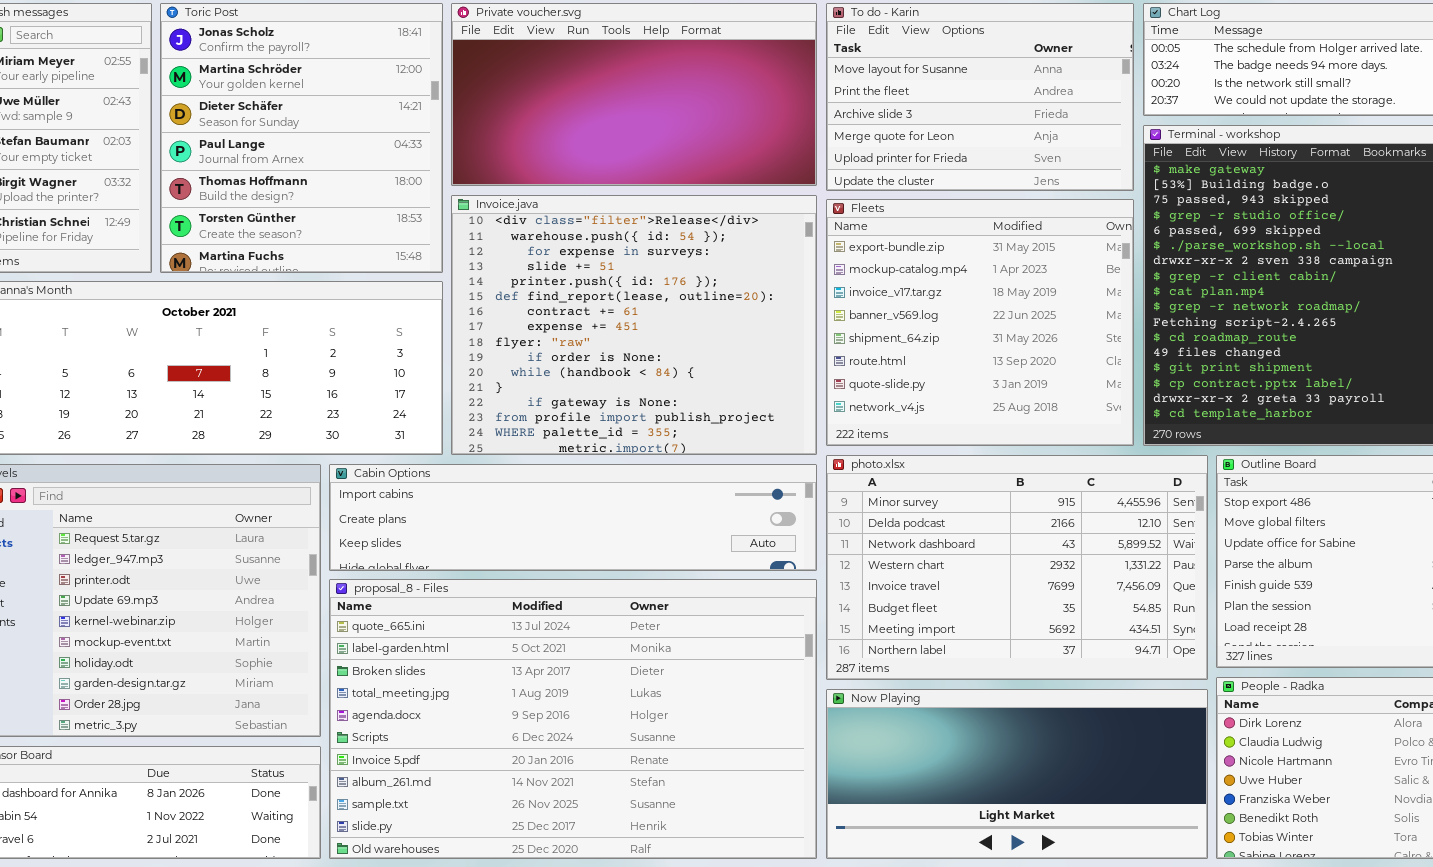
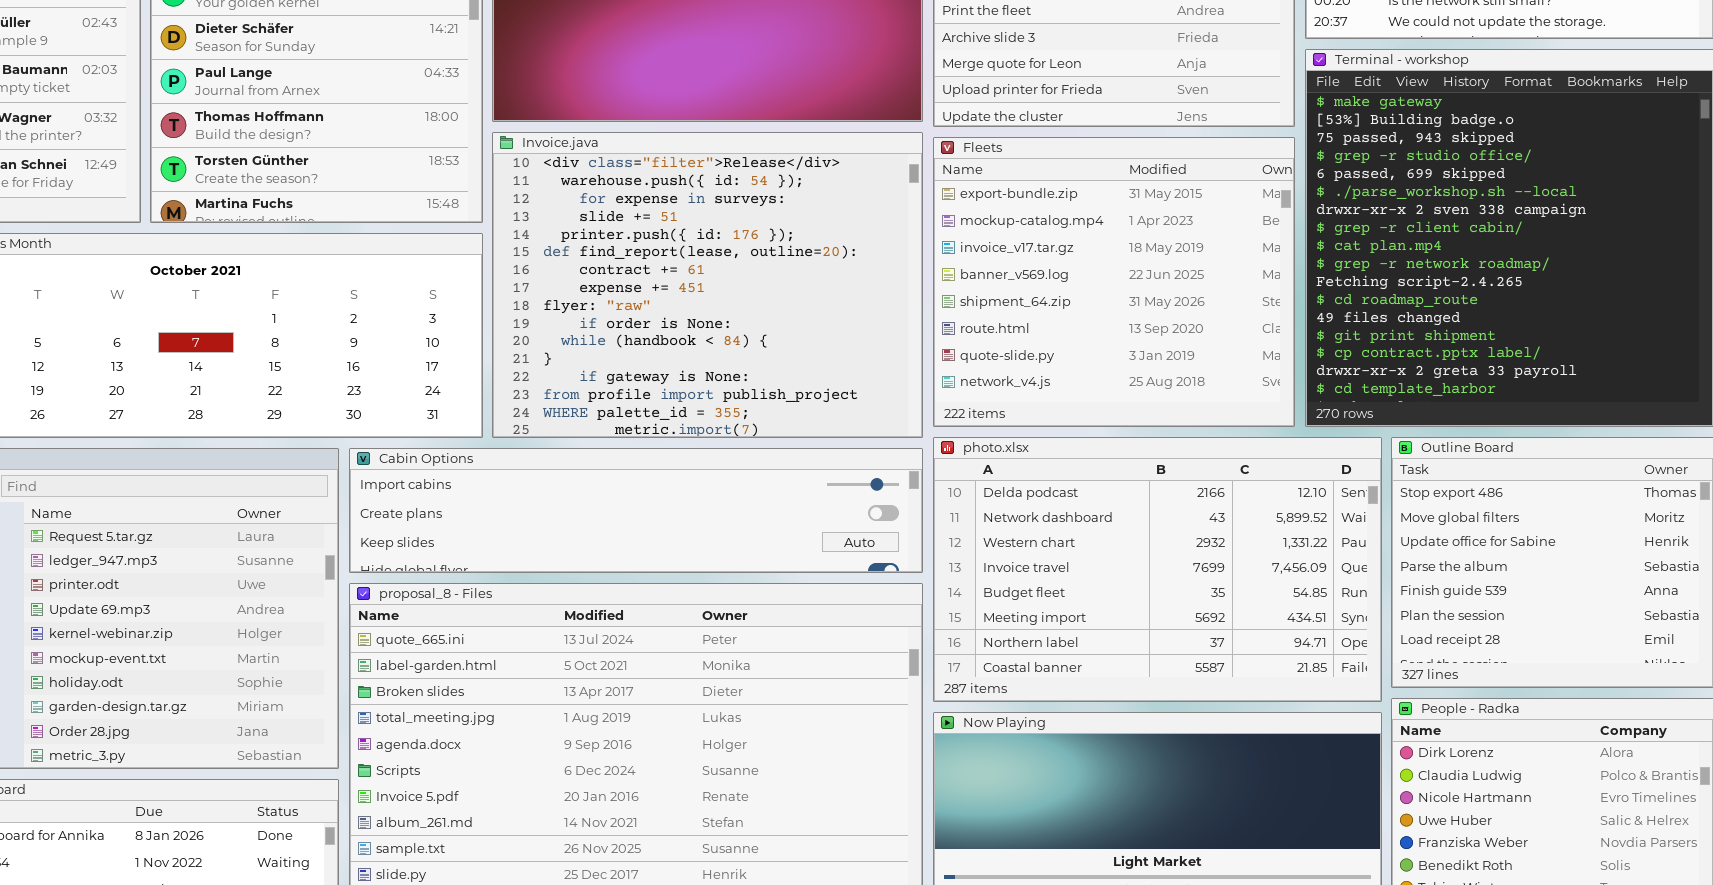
photo.xlsx: [826,455,1208,680] -> [933,437,1382,702], scrolled down 1 row

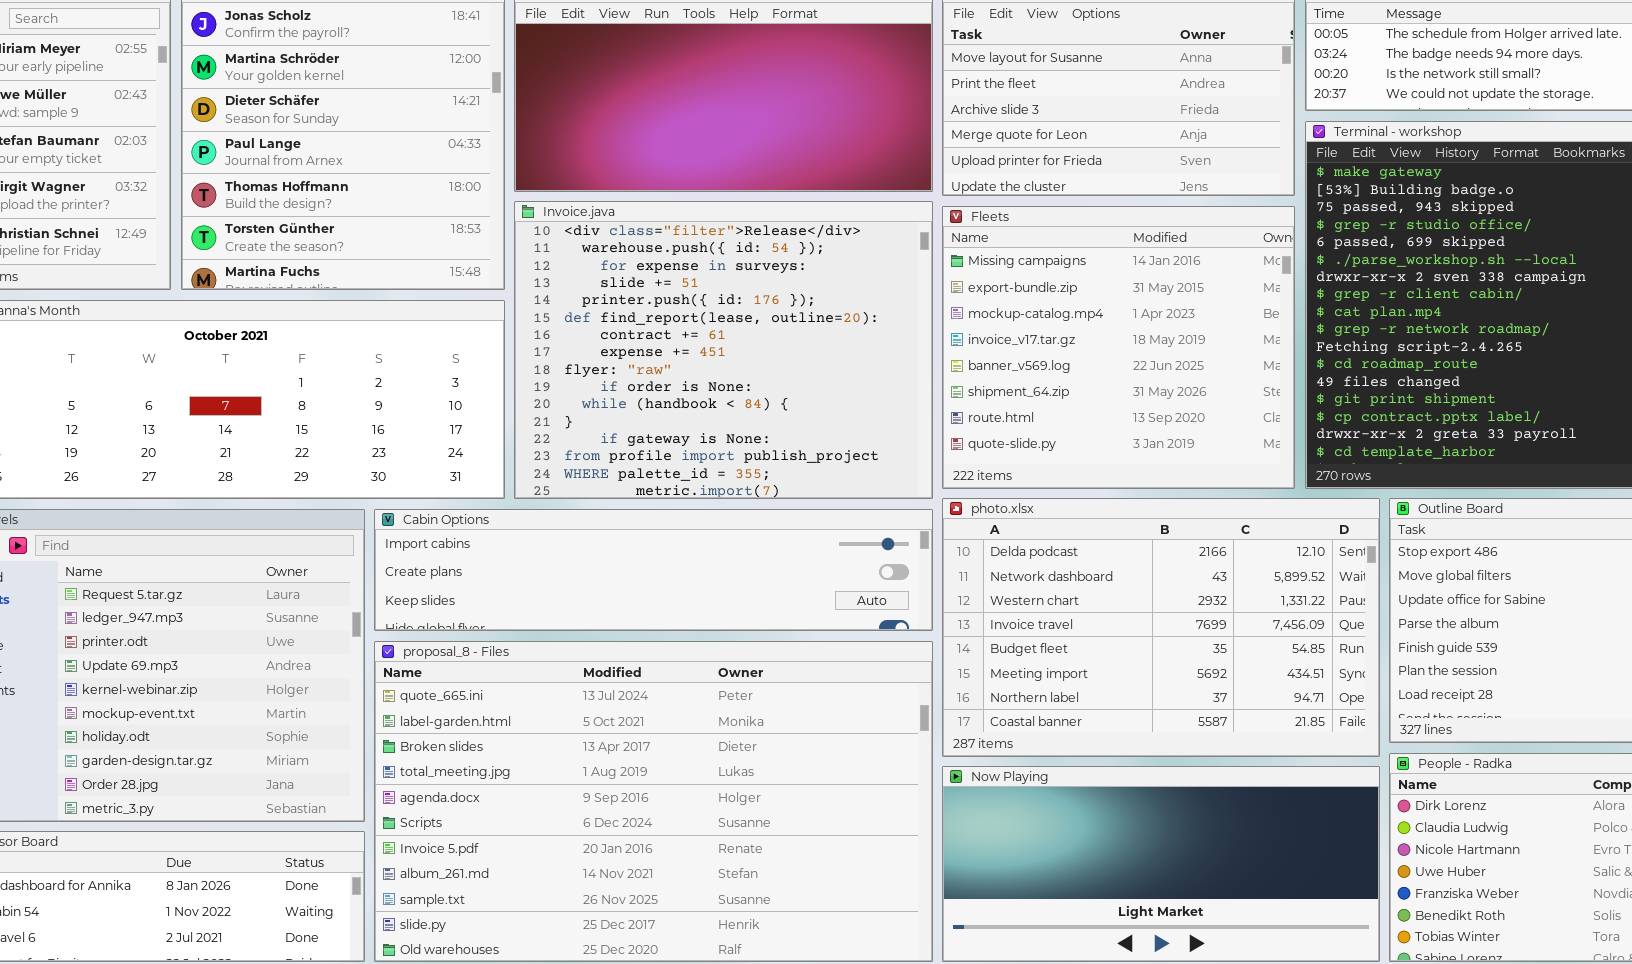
Fleets: [933,137,1295,427] -> [942,206,1295,489], scrolled up 1 row

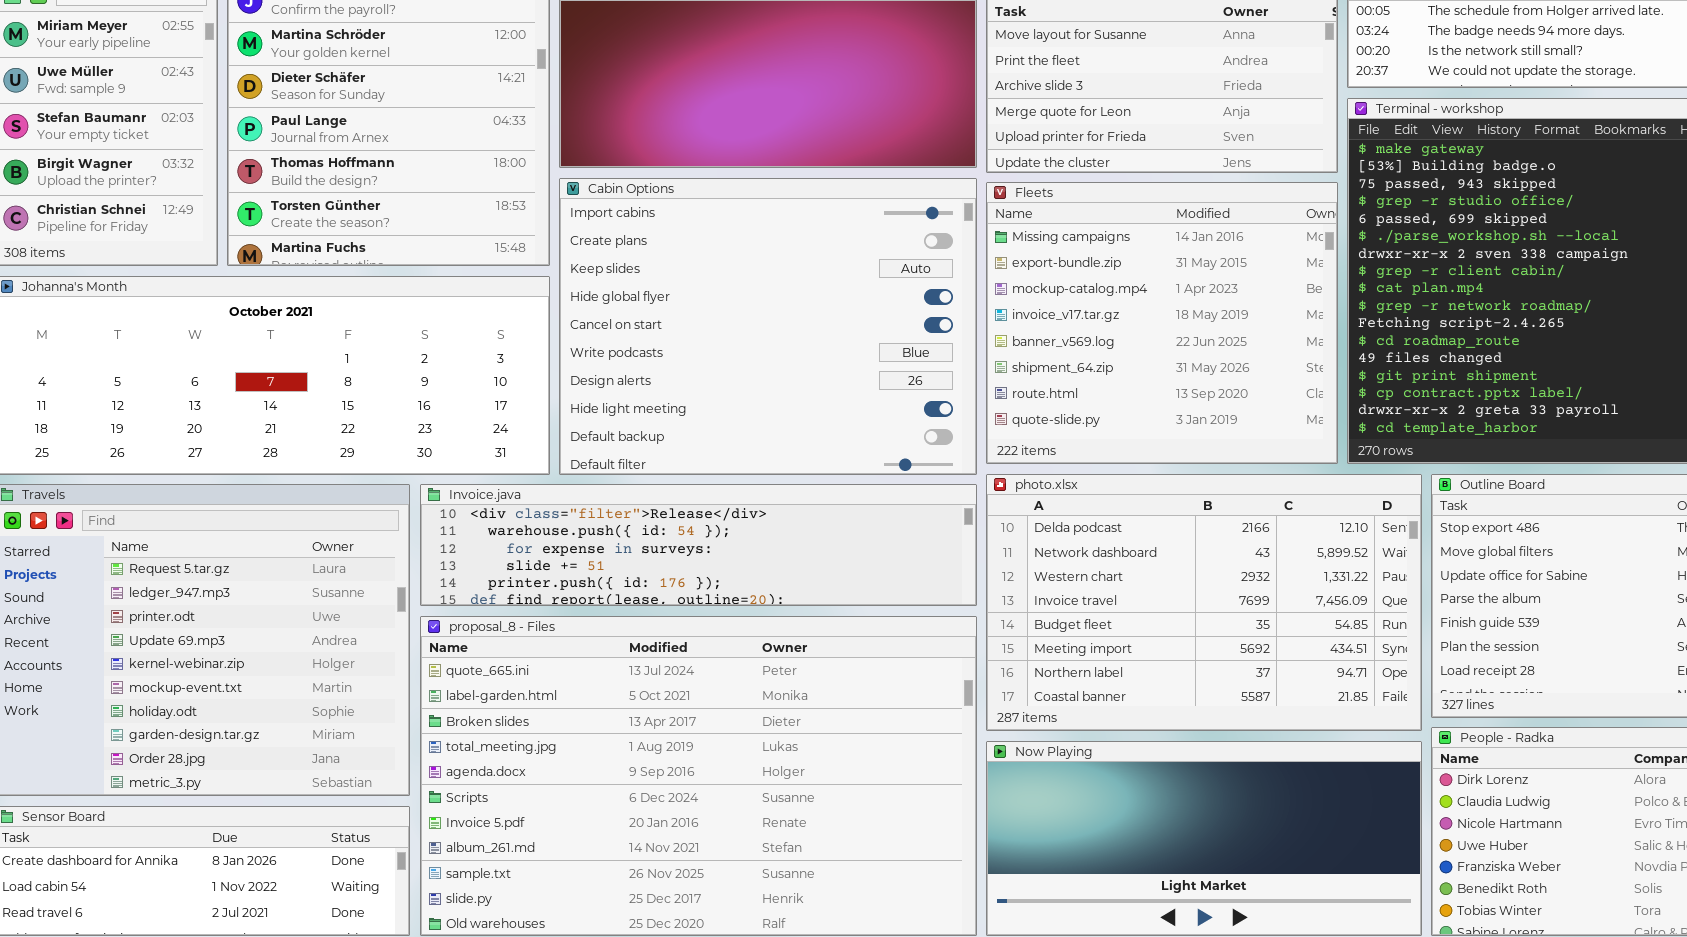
Invoice.java: [514,201,933,499] -> [420,484,977,606], moved, resized
Cabin Options: [374,509,933,631] -> [559,178,977,475], moved, resized

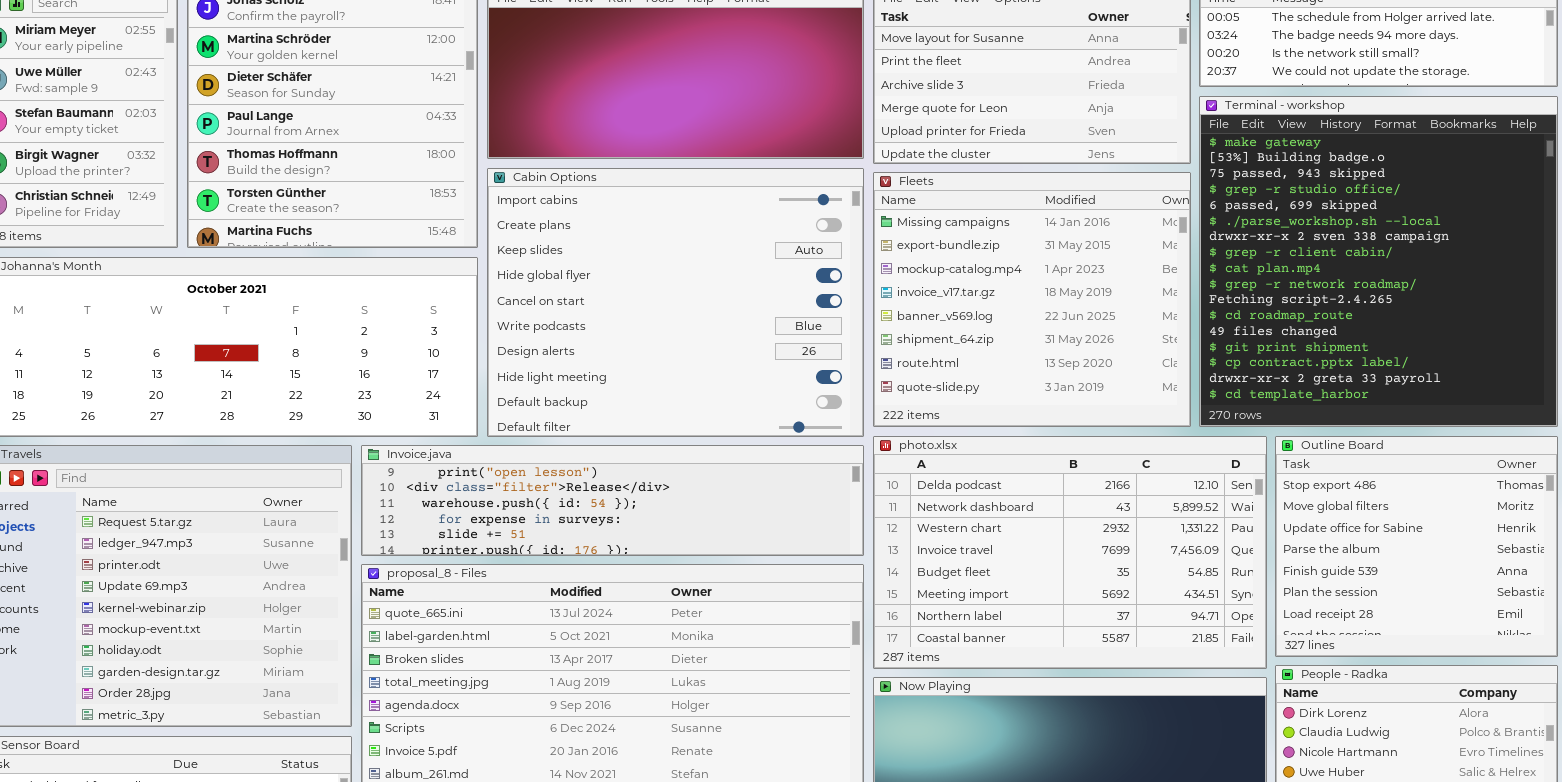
Invoice.java: [420,484,977,606] -> [361,445,864,556], scrolled up 1 row

